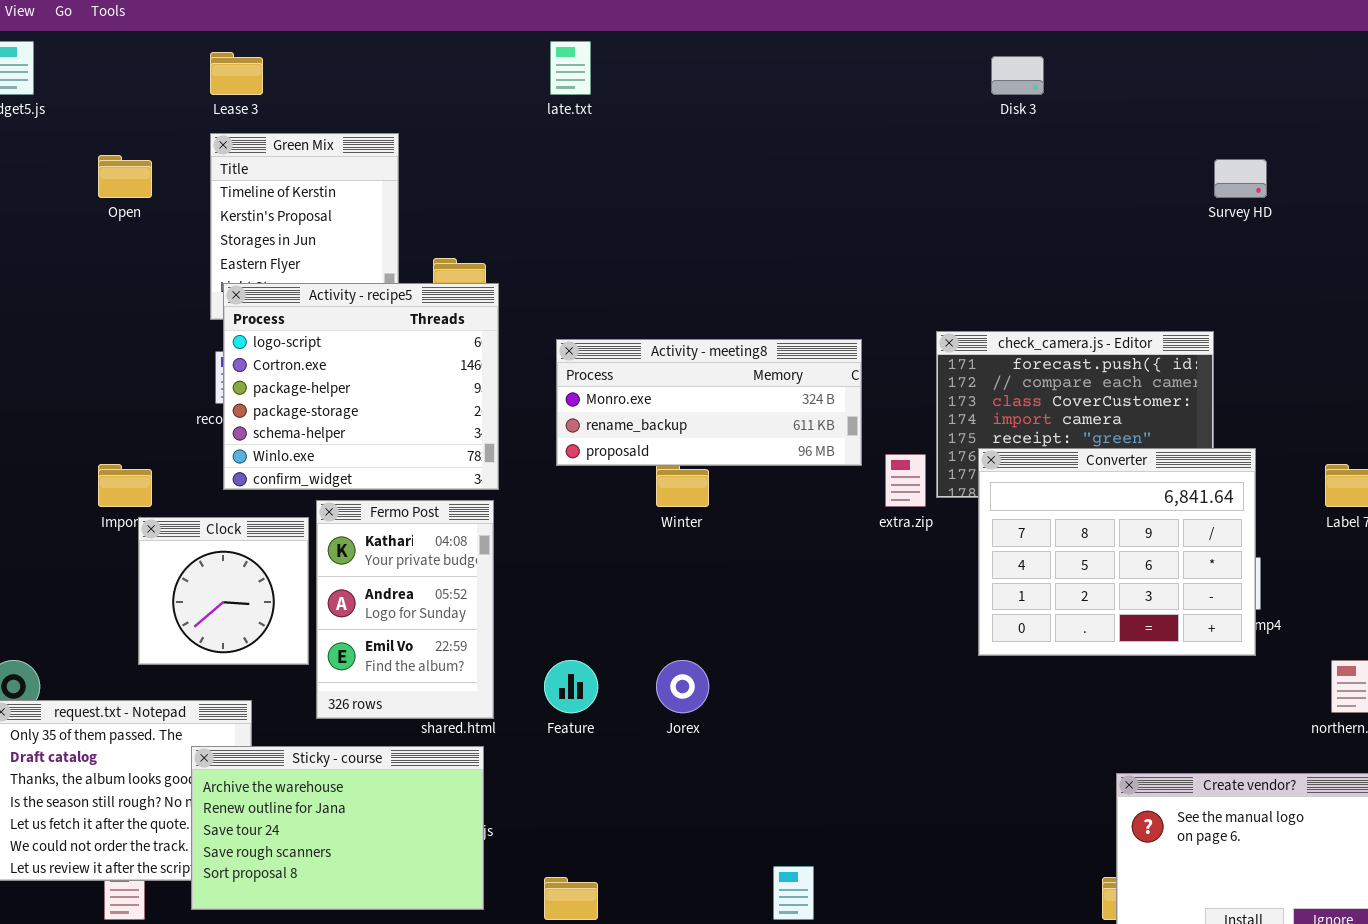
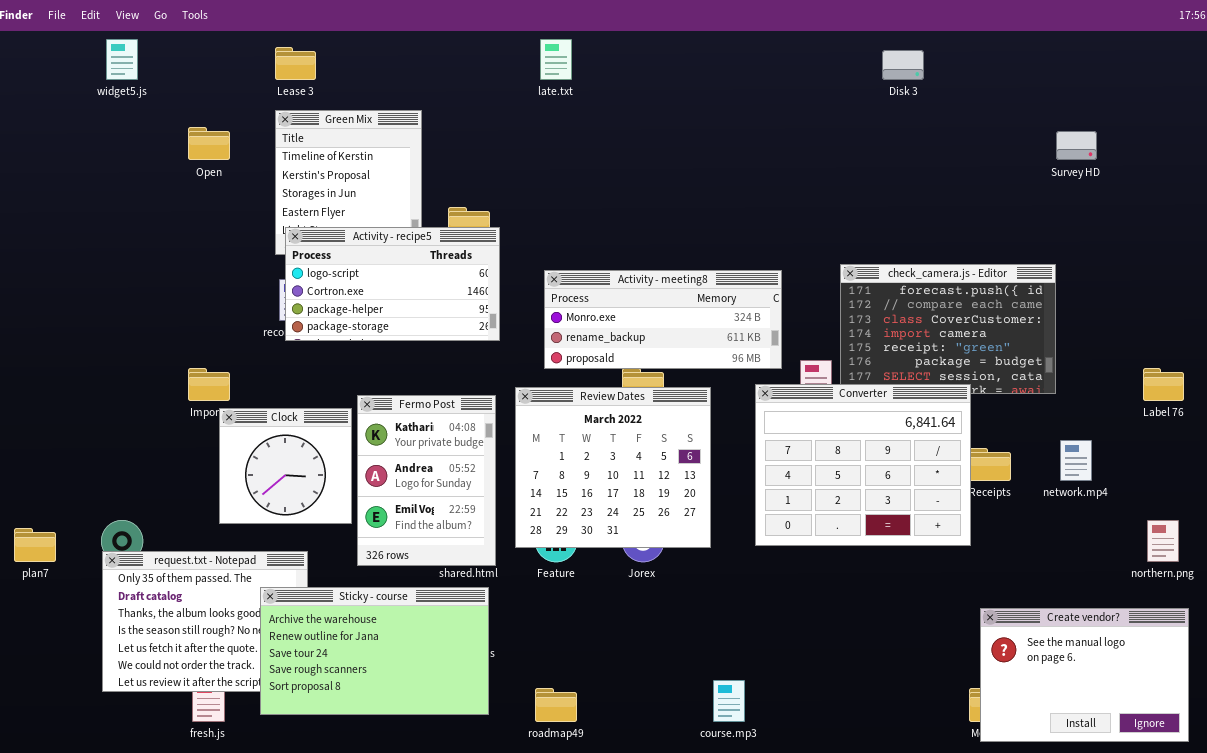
Activity - recipe5: [223,283,499,490] -> [285,227,500,341], resized
Converter: [978,448,1256,656] -> [755,384,971,546], moved
Review Dates: none -> [515,387,711,548], opened

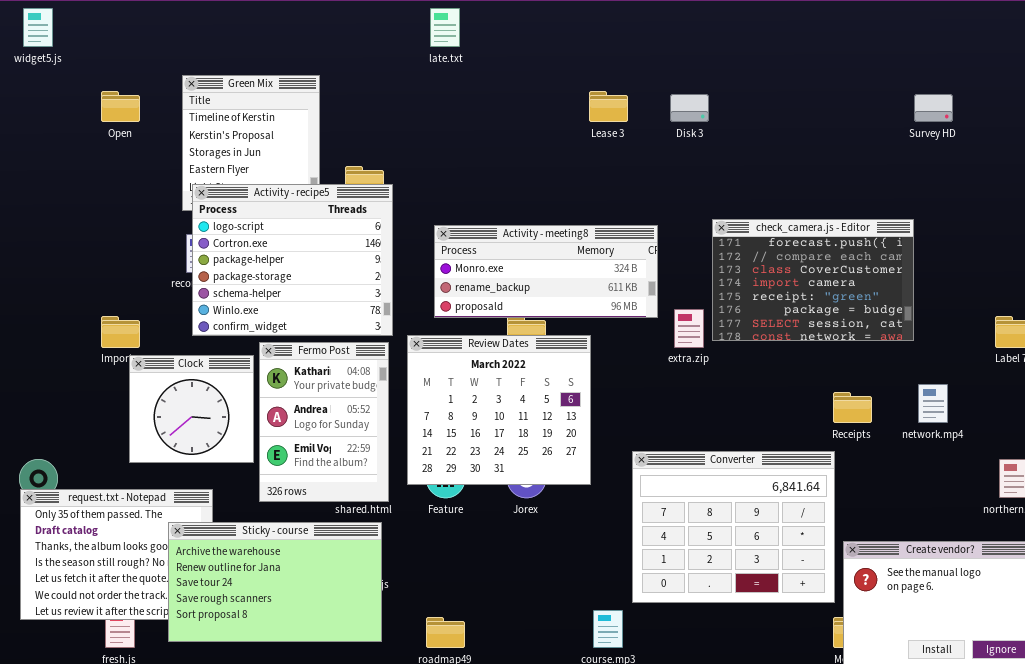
Lease 3: [275,47,316,80] -> [589,91,628,122], moved
Disk 3: [882,50,924,80] -> [670,94,709,122], moved
Activity - recipe5: [285,227,500,341] -> [192,184,393,336], resized
Converter: [755,384,971,546] -> [632,451,835,603], moved

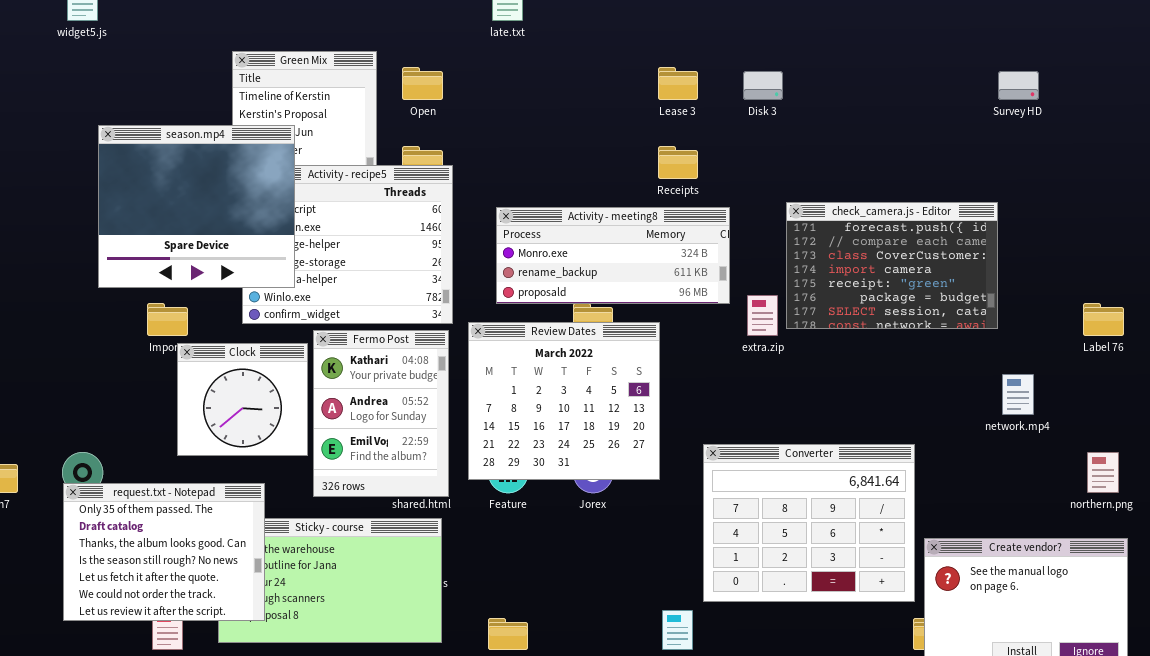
Open: [101,91,140,122] -> [402,67,443,100], moved
season.mp4: none -> [98,125,295,288], opened
Receipts: [833,392,872,423] -> [658,146,698,179], moved
request.txt - Notepad: [20,489,213,620] -> [63,483,265,621], raised

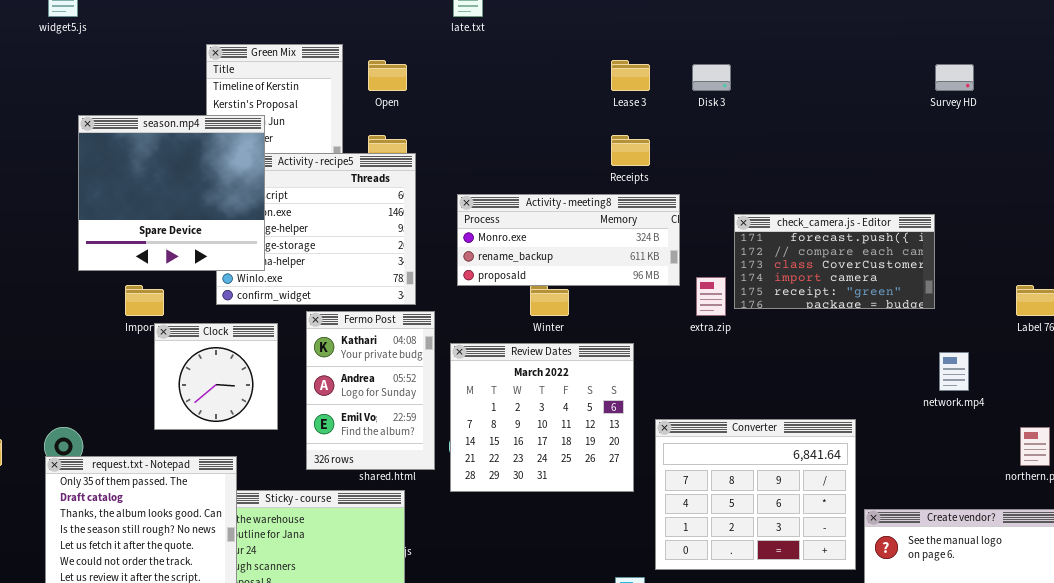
check_camera.js - Editor: [786,202,998,329] -> [734,214,935,309], resized
Review Dates: [468,322,660,480] -> [450,343,634,492], moved
Fermo Post: [313,330,449,497] -> [306,311,435,470], moved

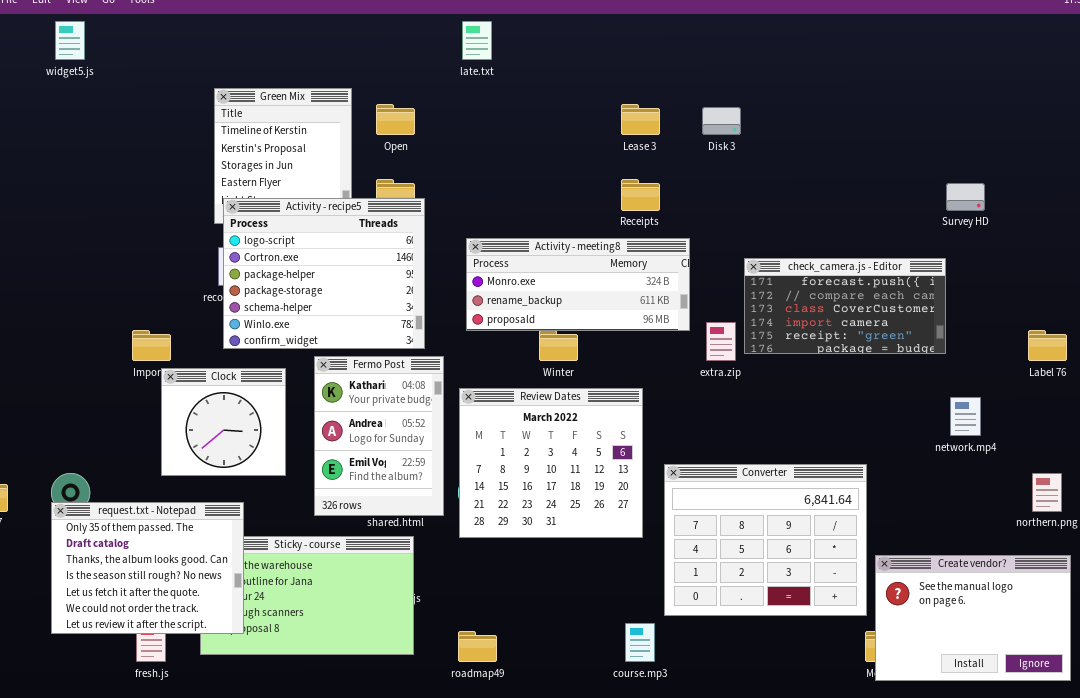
Survey HD: [935,64,974,91] -> [946,183,985,211], moved
season.mp4: [78,115,265,271] -> none, closed

